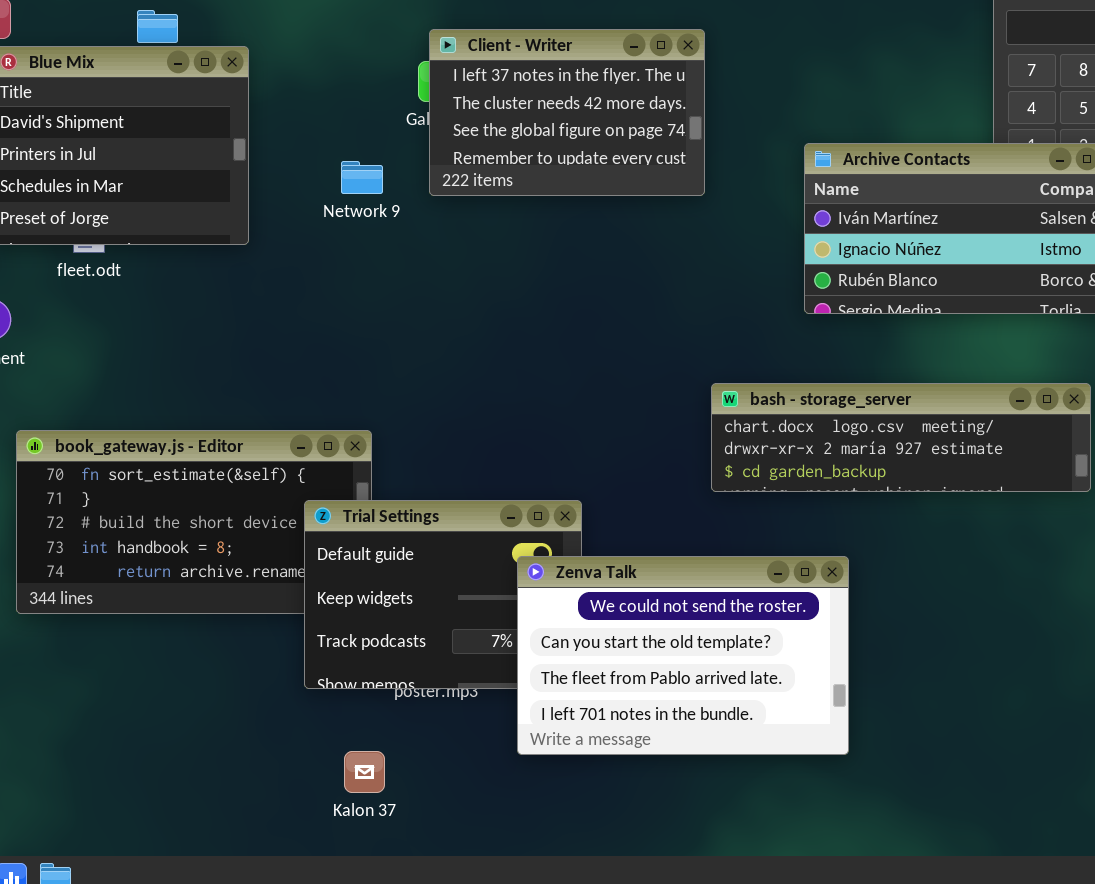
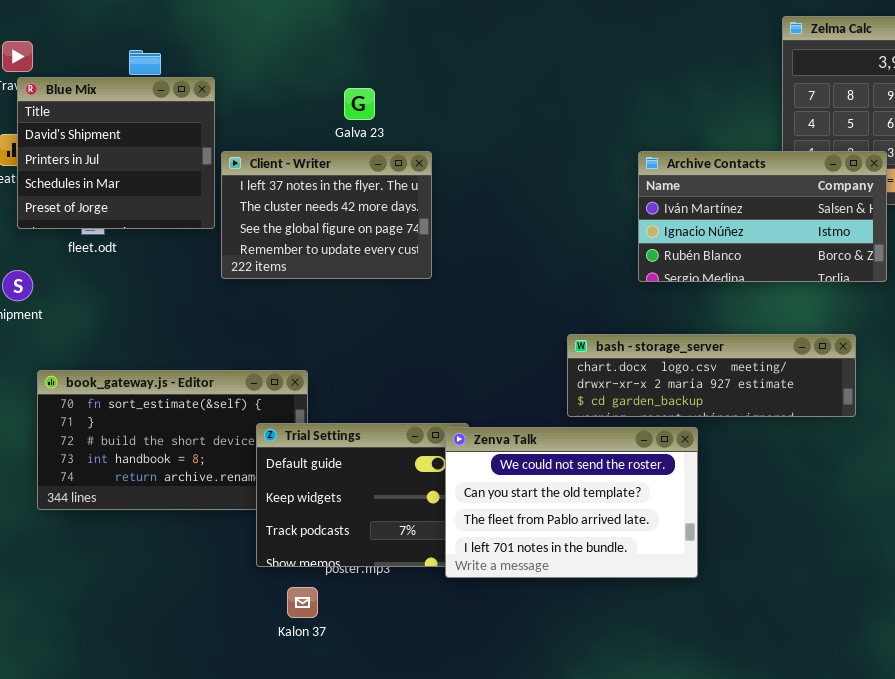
Client - Writer: [429,29,705,196] -> [221,151,432,279], moved
Zenva Talk: [517,556,849,755] -> [445,427,698,578], moved
Kalon 37: [344,751,385,793] -> [287,587,318,618], moved

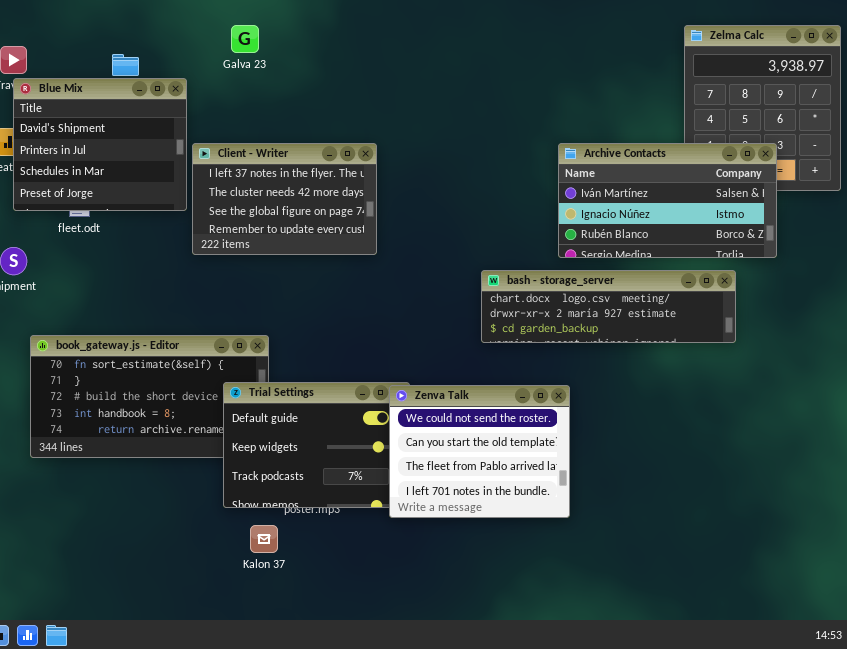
Galva 23: [344,88,375,120] -> [231,25,259,53], moved
bash - storage_server: [567,334,856,417] -> [481,270,736,343], moved
Zenva Talk: [445,427,698,578] -> [389,385,570,518], resized

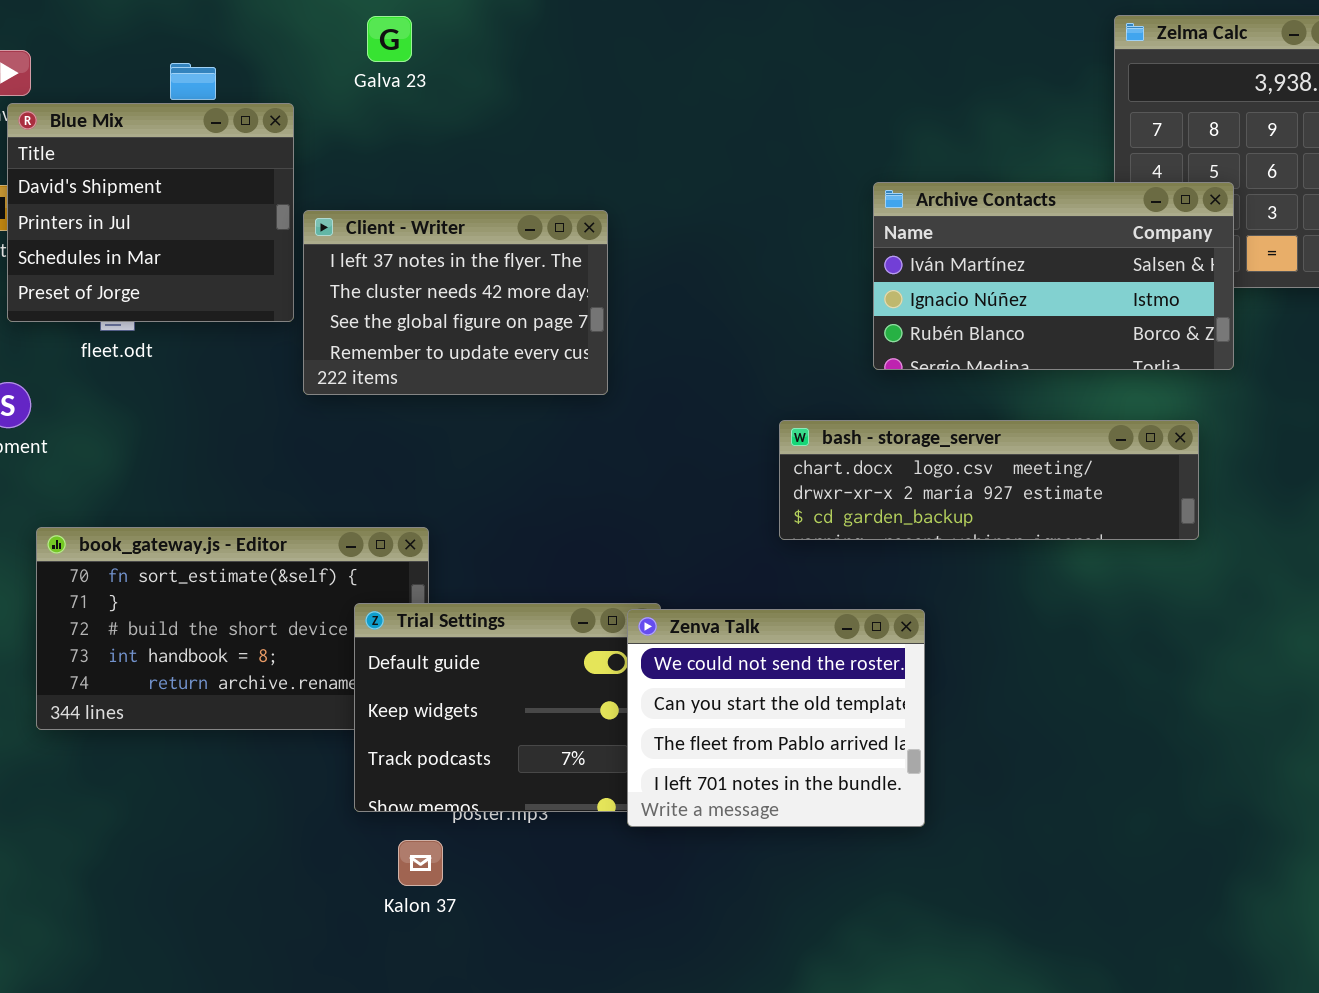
Archive Contacts: [558,143,777,258] -> [873,182,1234,370], moved

